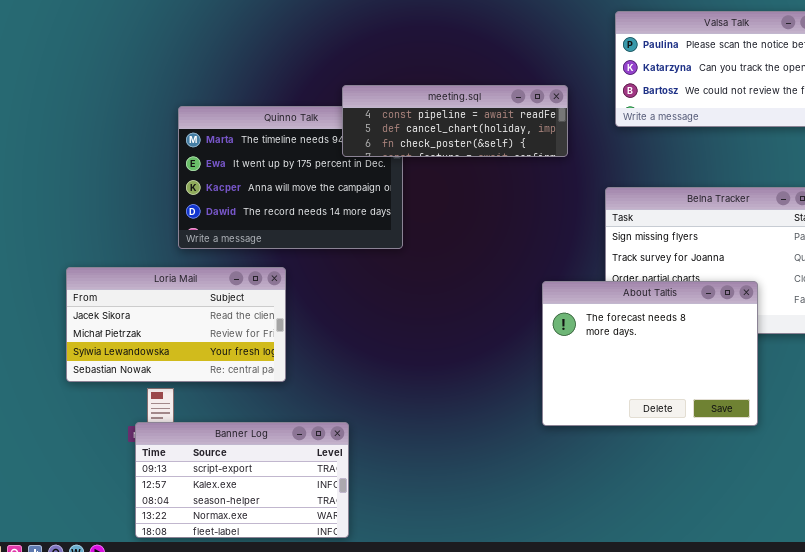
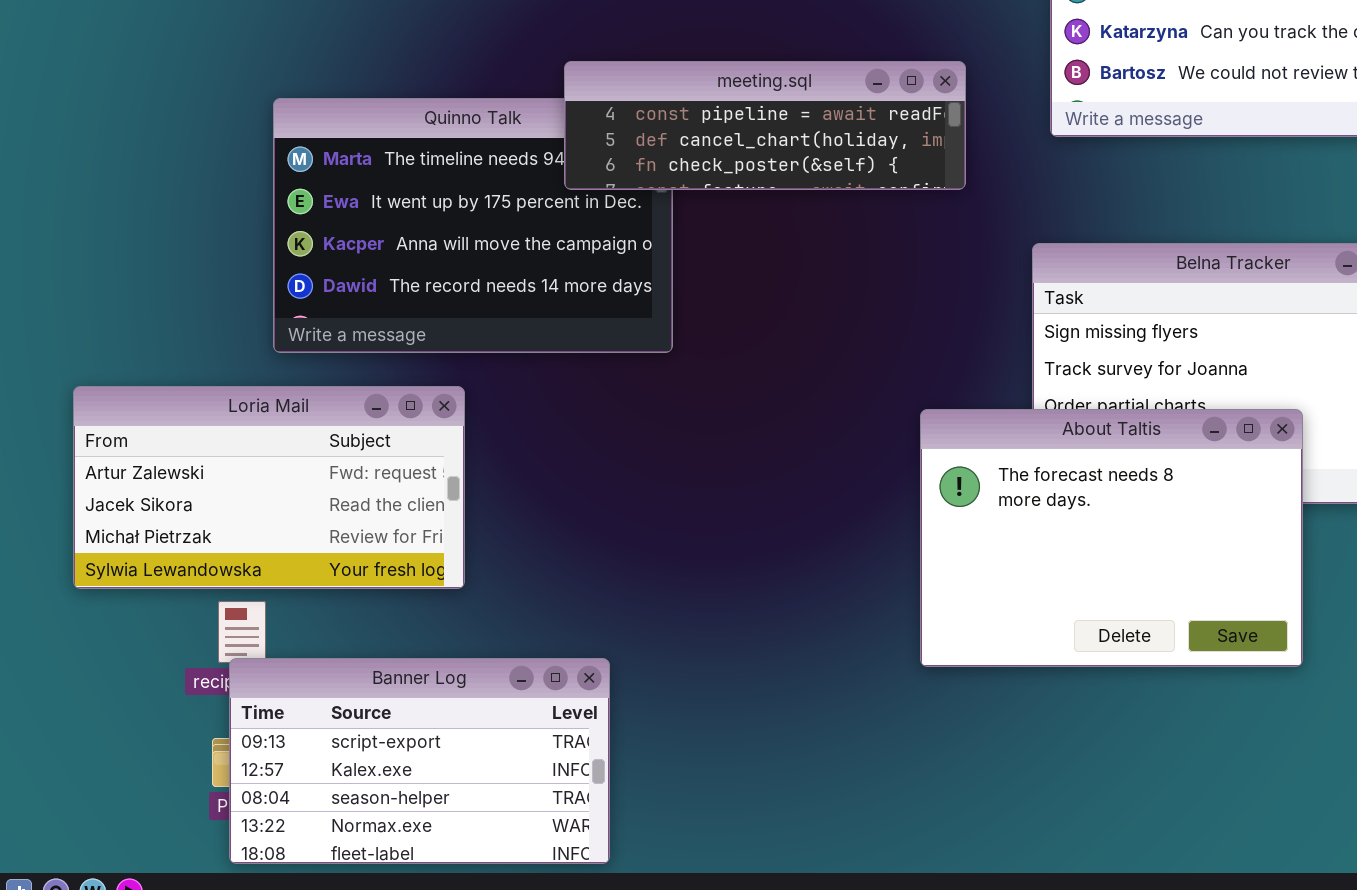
Loria Mail: [66,267,286,382] -> [73,386,465,589], scrolled up 1 row
Banner Log: [135,422,349,538] -> [229,658,610,864], moved

